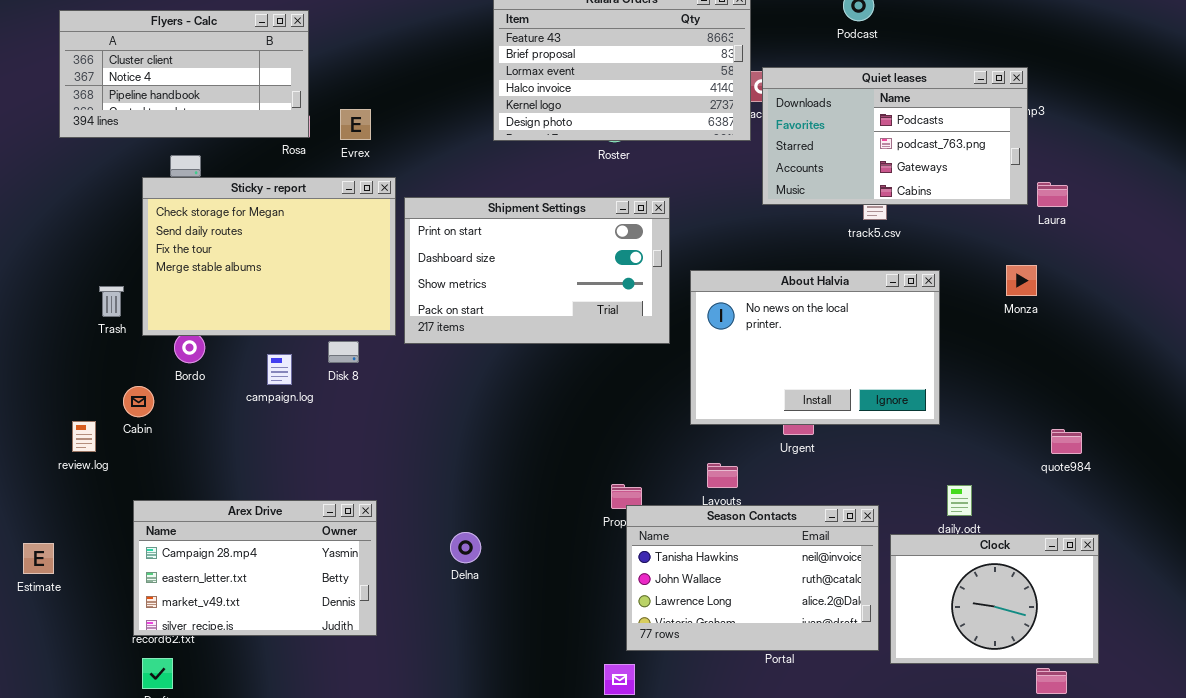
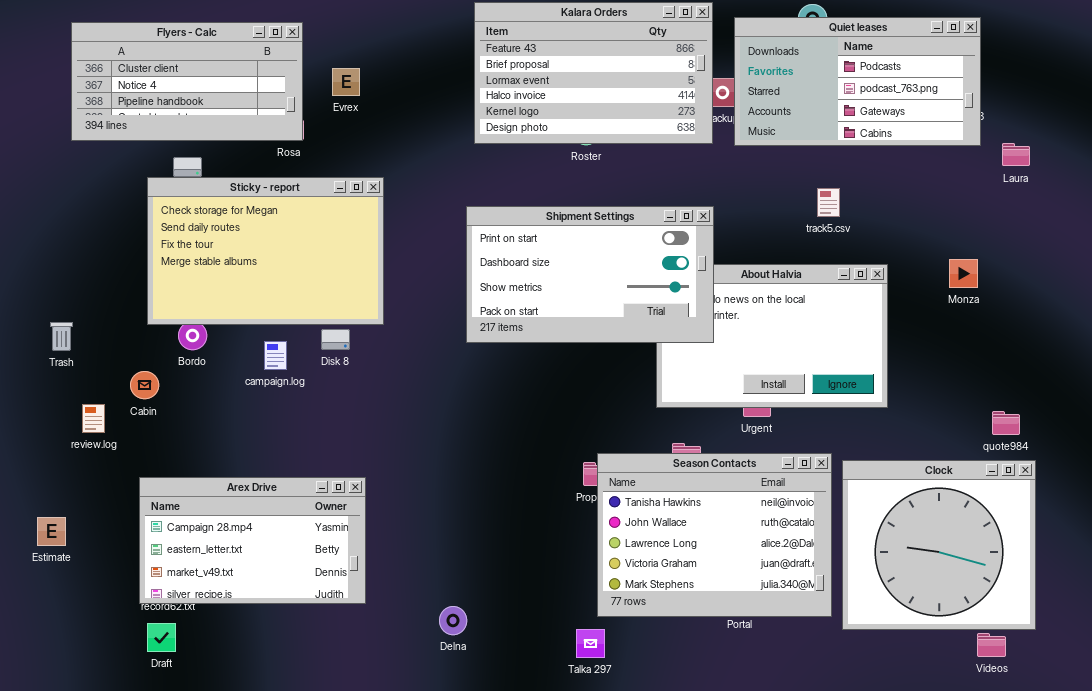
Quiet leases: [762,67,1028,205] -> [734,17,981,146], moved
Evrex: [340,109,371,140] -> [332,68,360,96], moved
Laura: [1037,182,1068,207] -> [1002,143,1030,166], moved
Shipment Settings: [404,197,670,344] -> [466,206,714,343], moved
Trash: [99,286,124,317] -> [50,322,73,351], moved
Season Contacts: [626,505,879,651] -> [597,453,832,617], resized
Delna: [450,532,481,563] -> [439,606,467,635], moved
Clock: [890,534,1099,664] -> [842,460,1036,630], resized

